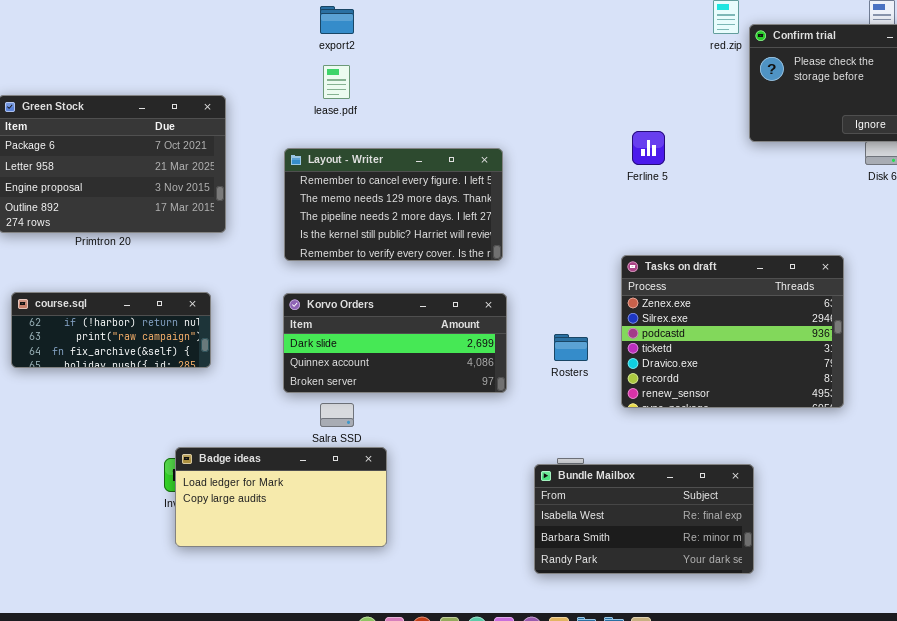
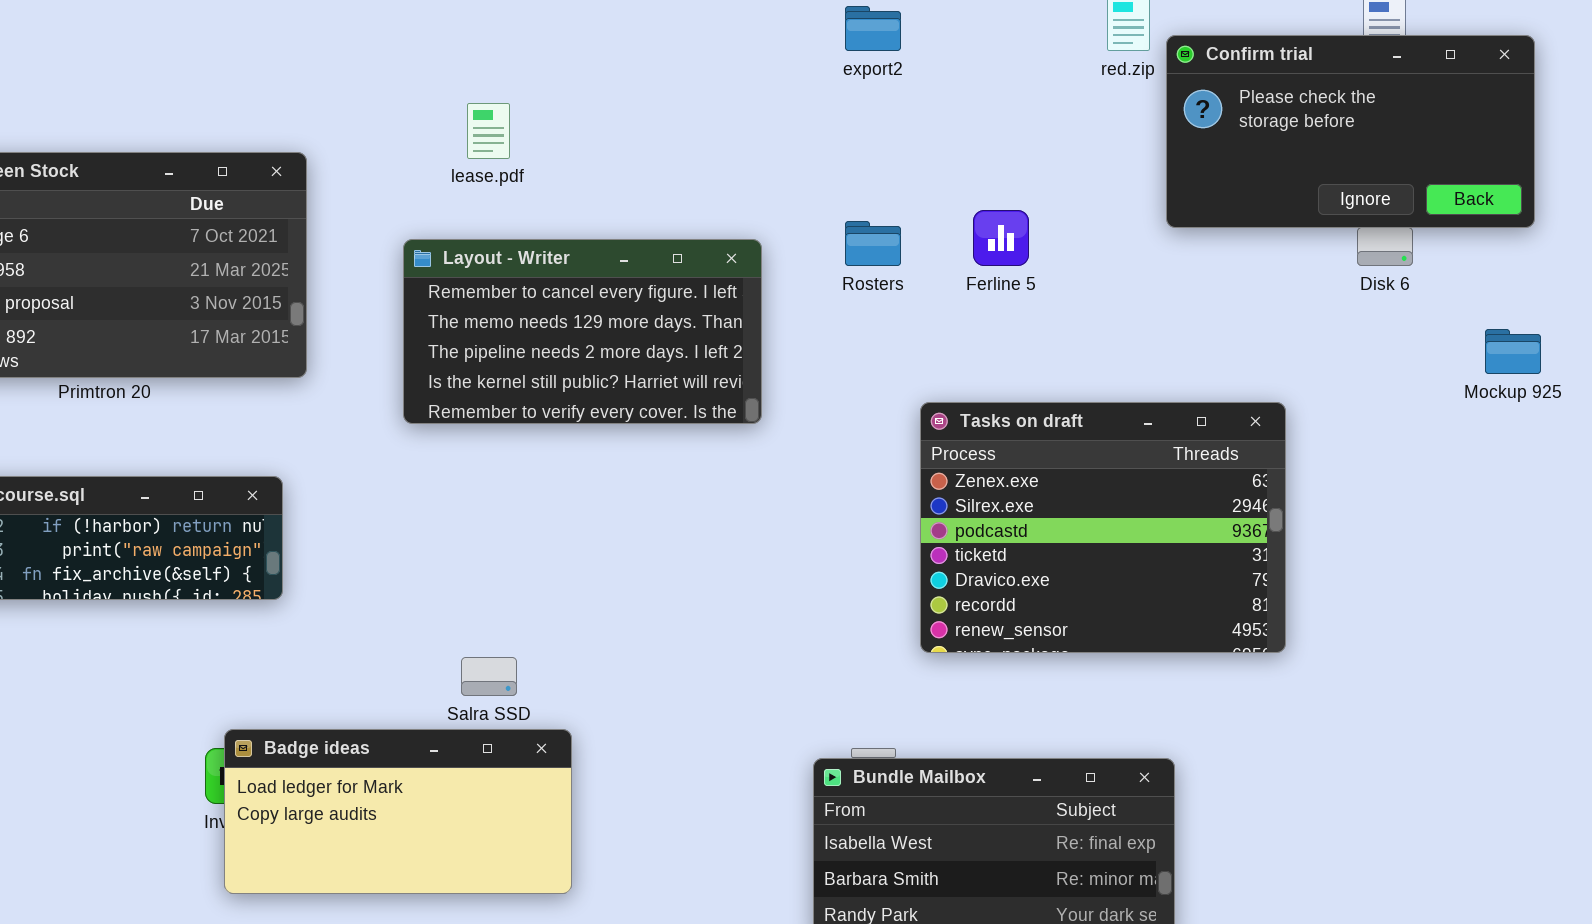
export2: [320,6,354,34] -> [845,6,901,51], moved
Tasks on draft: [621,255,844,408] -> [920,402,1286,653], moved
Korvo Orders: [283,293,507,393] -> none, closed
Rosters: [554,334,588,361] -> [845,221,901,266], moved

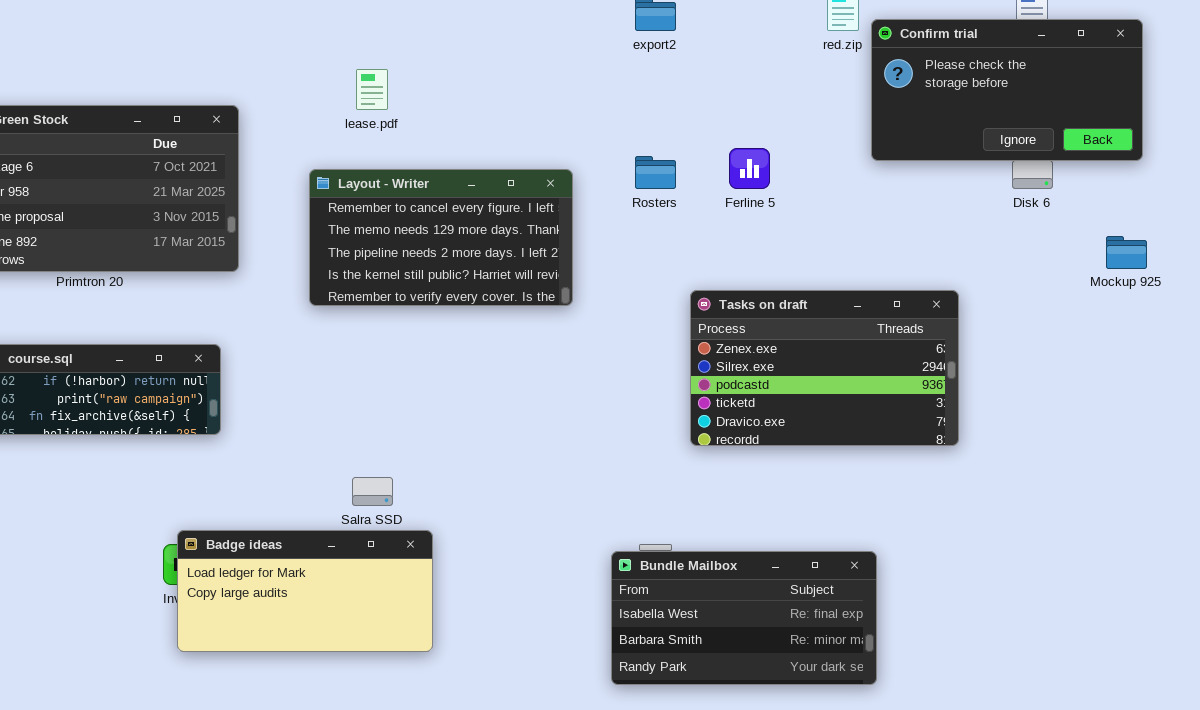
Tasks on draft: [920,402,1286,653] -> [690,290,959,446], resized

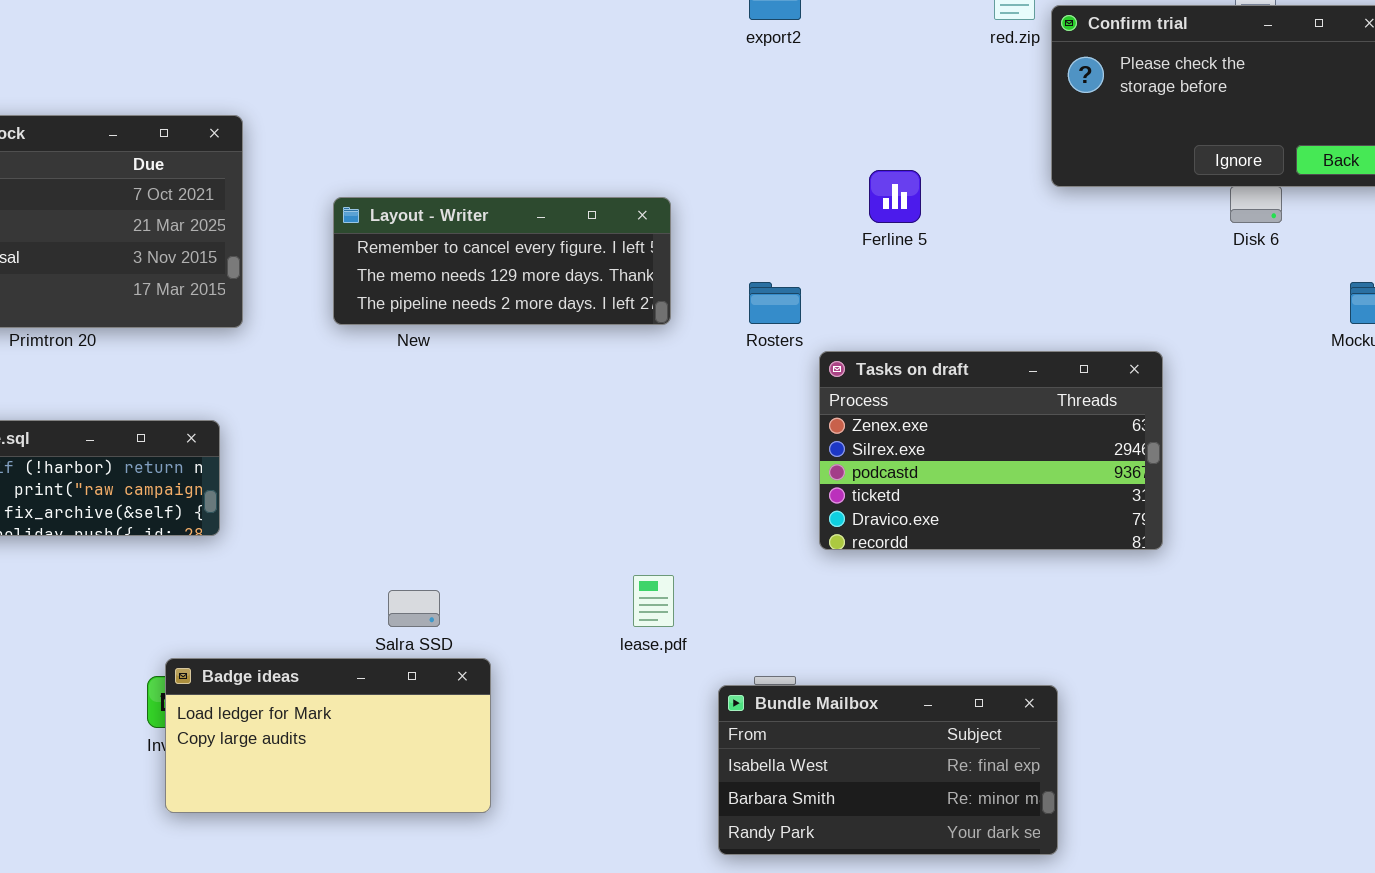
lease.pdf: [356,69,388,110] -> [633,575,674,627], moved
Rosters: [635,156,676,189] -> [749,282,801,324], moved
Layout - Writer: [309,169,573,306] -> [333,197,671,325], resized

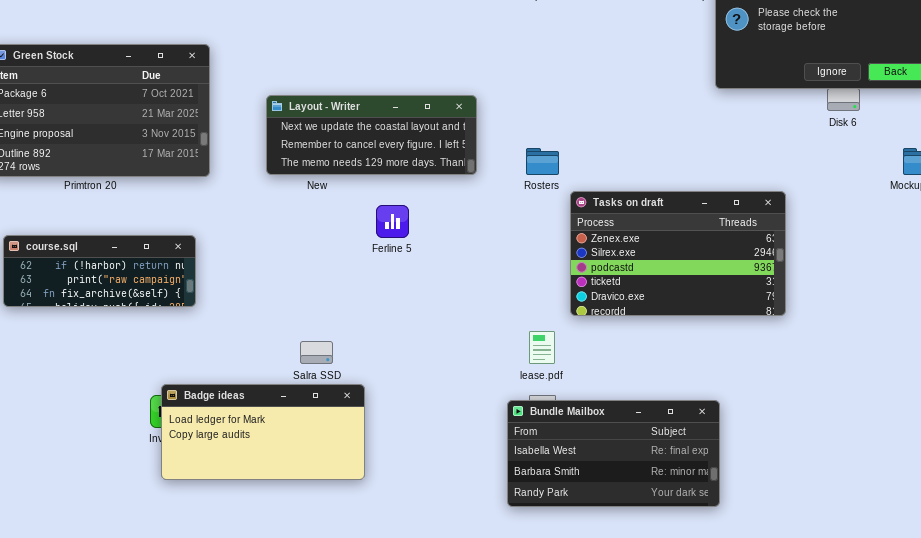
Ferline 5: [869,170,921,223] -> [376,205,409,238], moved
Layout - Writer: [333,197,671,325] -> [266,95,477,175], scrolled up 1 row
lease.pdf: [633,575,674,627] -> [529,331,555,364], moved

